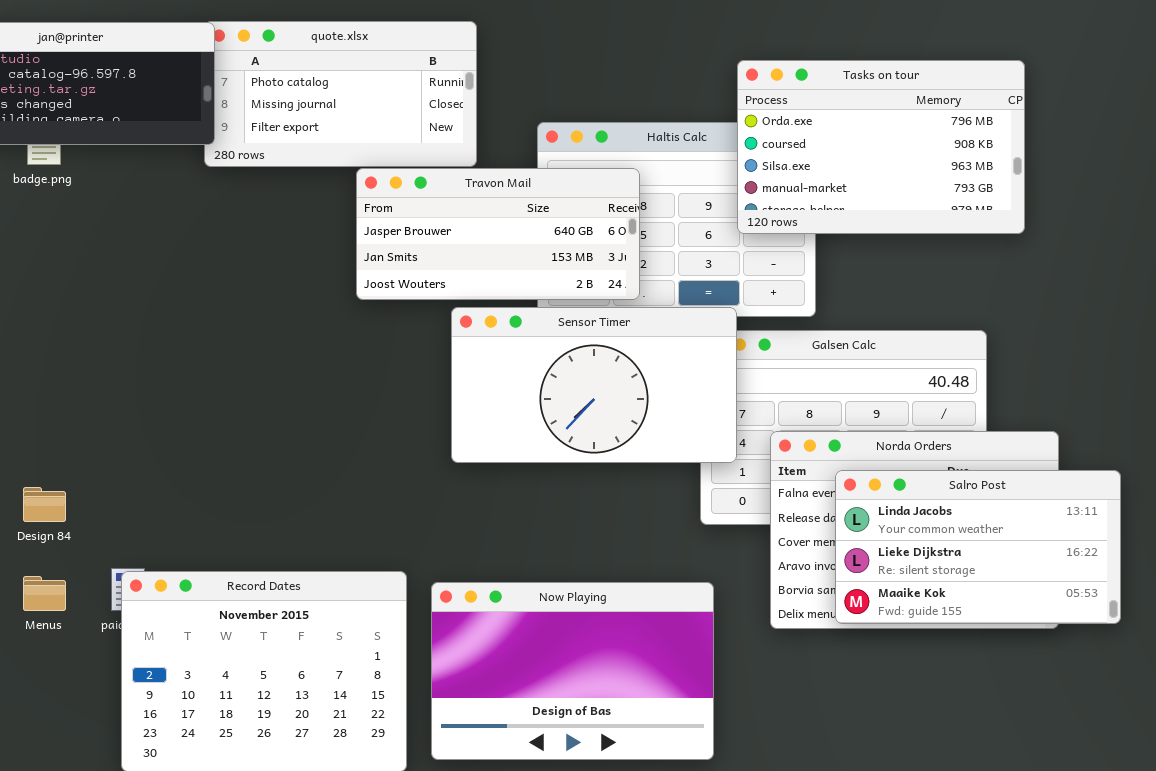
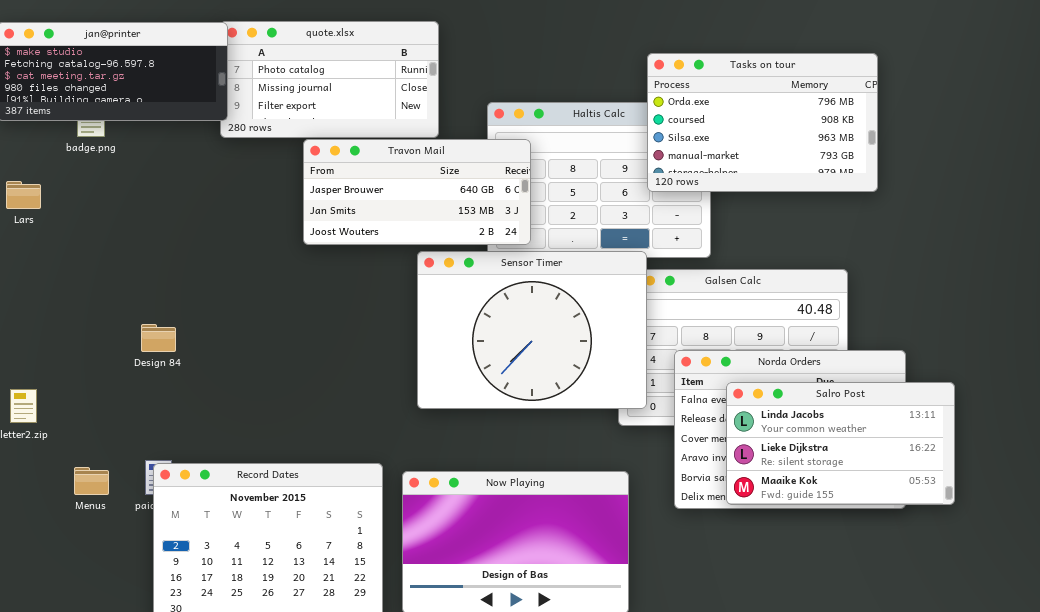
Travon Mail: [356,168,640,300] -> [303,139,531,245], moved
Sensor Timer: [451,307,737,463] -> [417,251,647,409], resized
Design 84: [23,487,66,522] -> [141,324,176,352], moved

